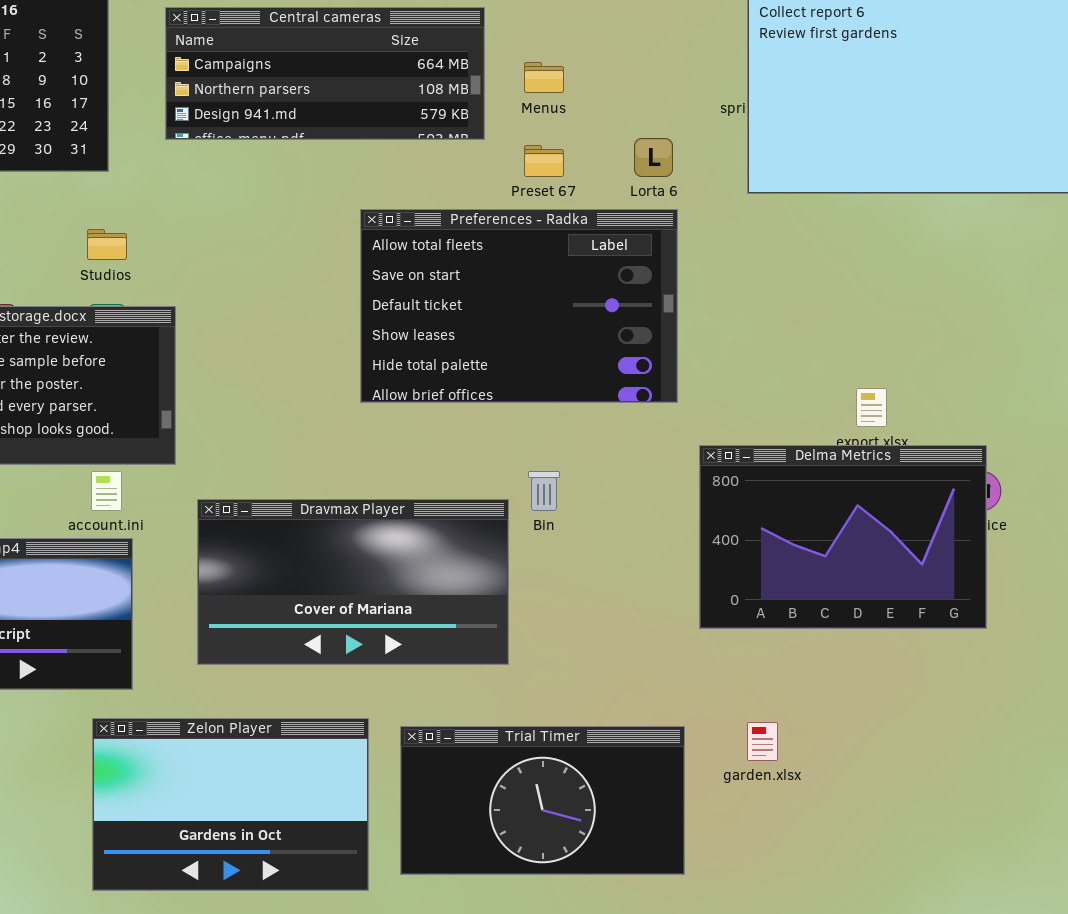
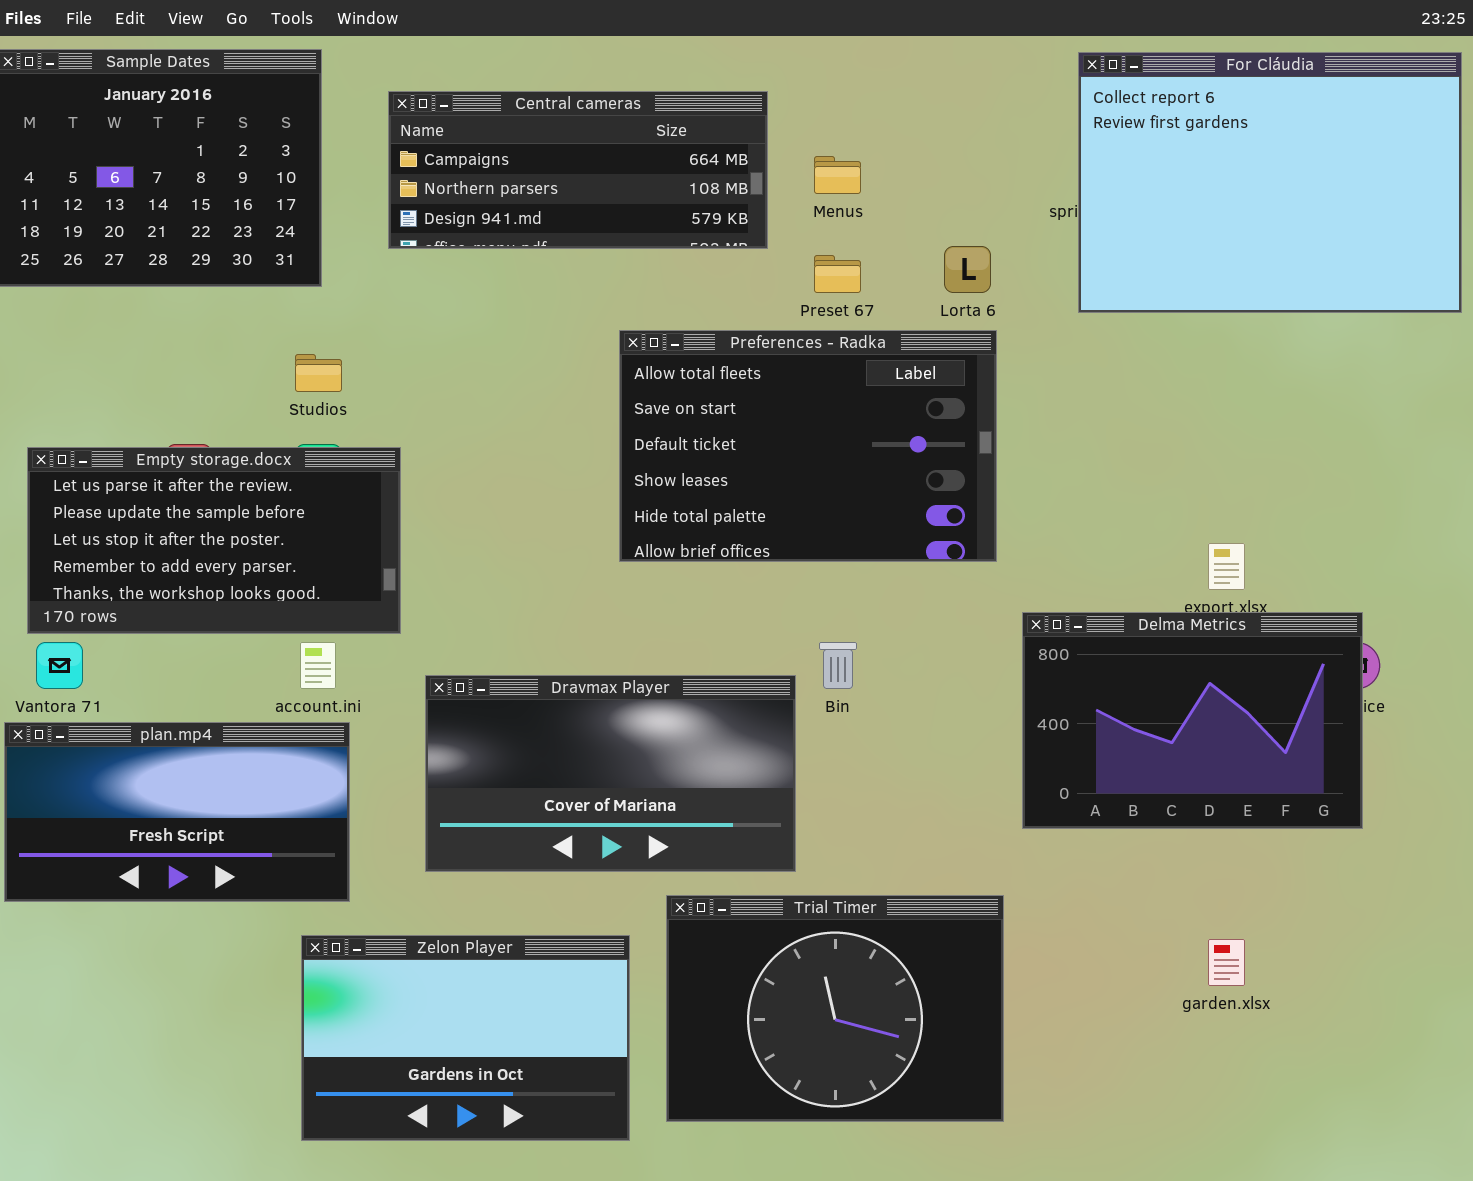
garden.xlsx: [747,722,778,761] -> [1208,939,1245,986], moved
Trial Timer: [400,726,685,875] -> [666,895,1004,1122], resized

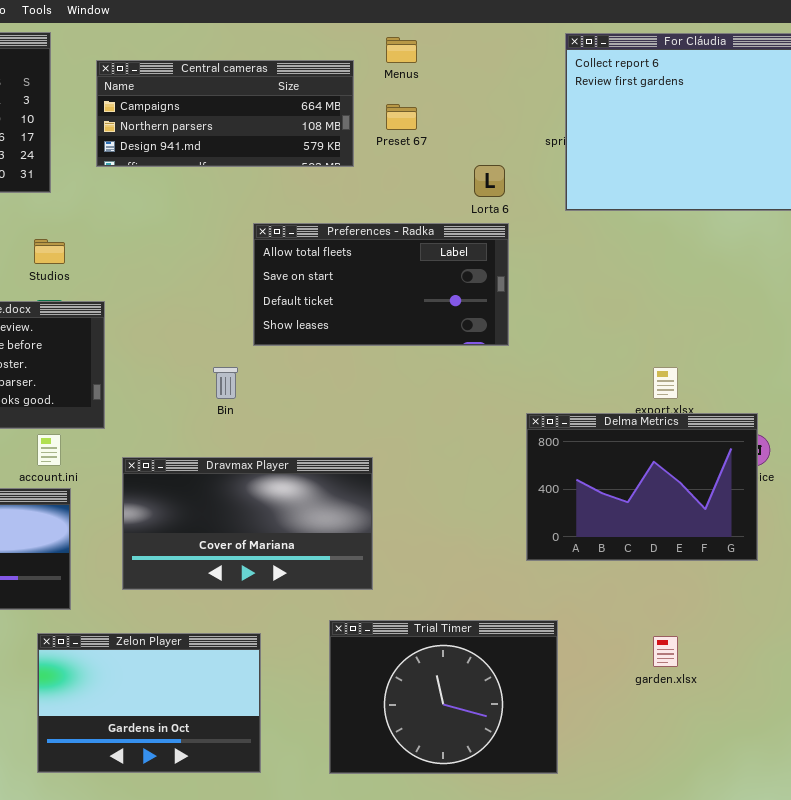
Menus: [814,156,861,194] -> [386,37,417,63], moved
Preset 67: [814,255,861,293] -> [386,104,417,130], moved
Preferences - Radka: [619,330,997,562] -> [253,223,509,346], resized
Bin: [819,642,857,689] -> [213,367,238,399], moved
Trial Timer: [666,895,1004,1122] -> [329,620,558,774], moved

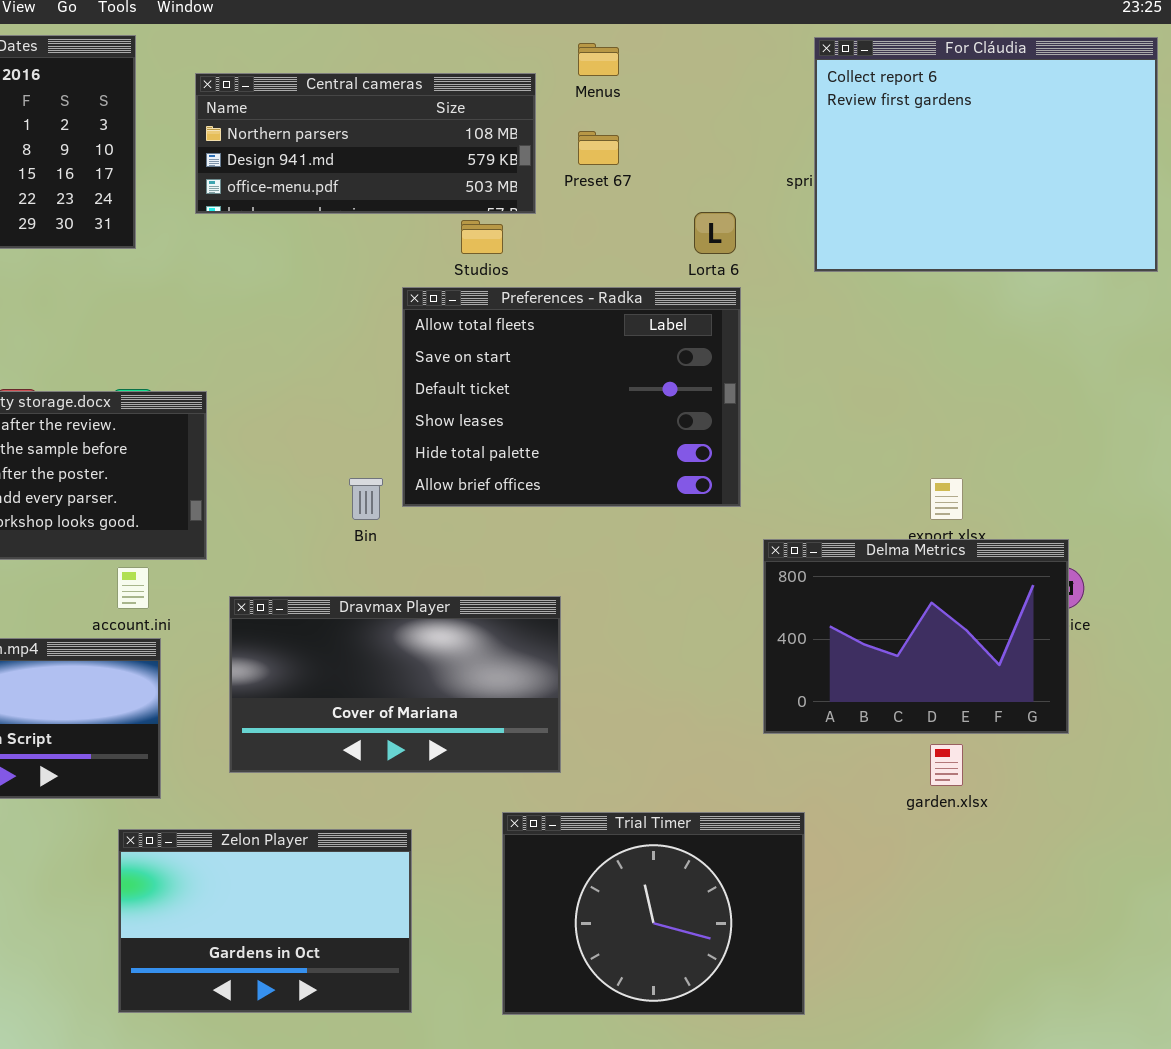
Central cameras: [96,60,354,167] -> [195,73,536,214], scrolled down 1 row
Preferences - Radka: [253,223,509,346] -> [402,287,741,507], resized
Studios: [34,239,65,264] -> [461,220,503,254], moved
garden.xlsx: [653,636,678,667] -> [930,744,963,786], moved

